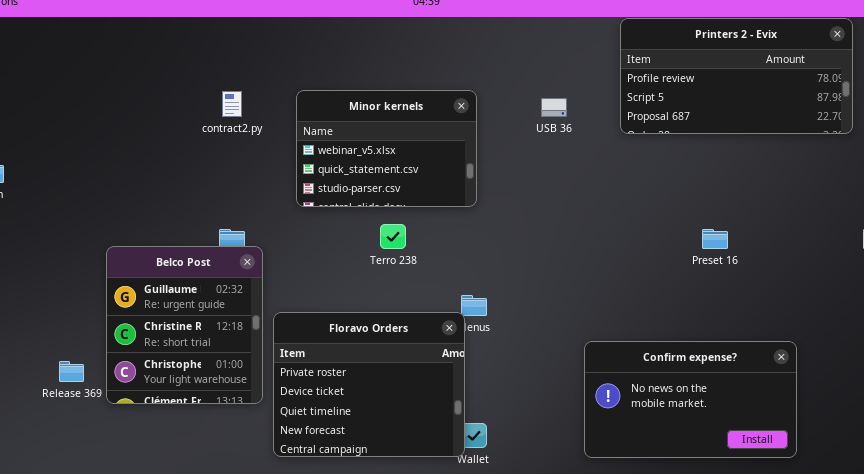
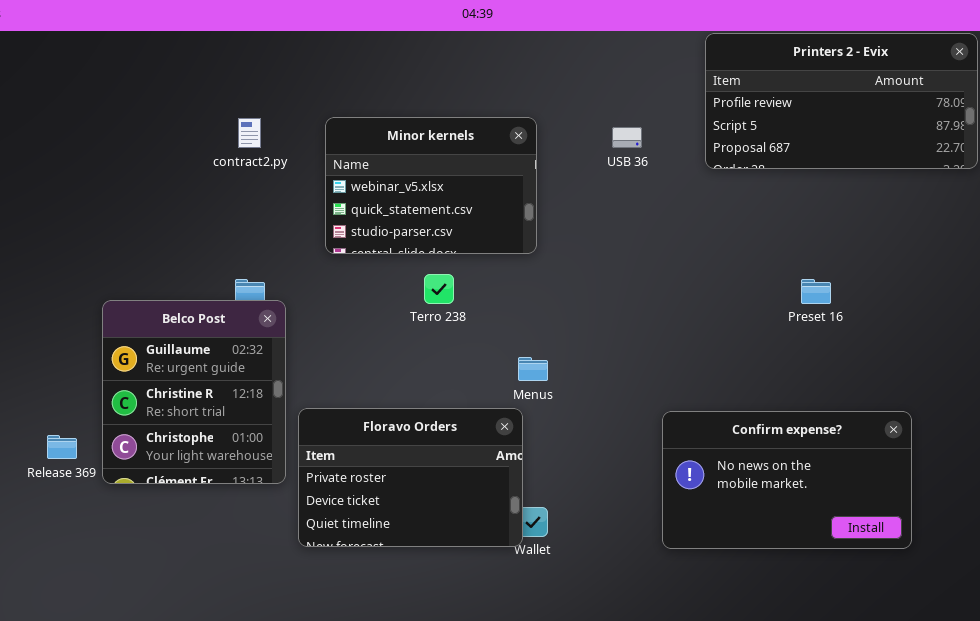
Floravo Orders: [273,312,465,457] -> [298,408,523,547], resized

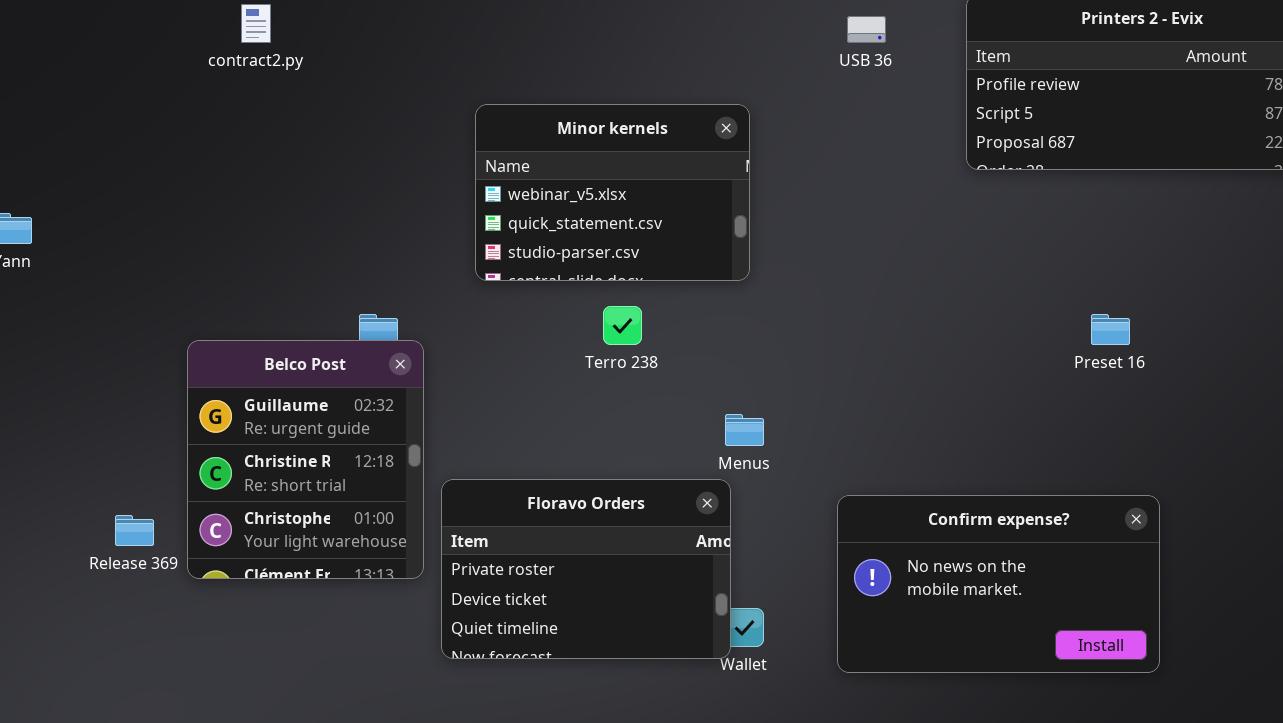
contract2.py: [238,118,261,148] -> [241,4,271,43], moved
USB 36: [612,127,642,148] -> [847,16,886,43], moved
Confirm expense?: [662,411,912,549] -> [837,495,1160,673], moved

